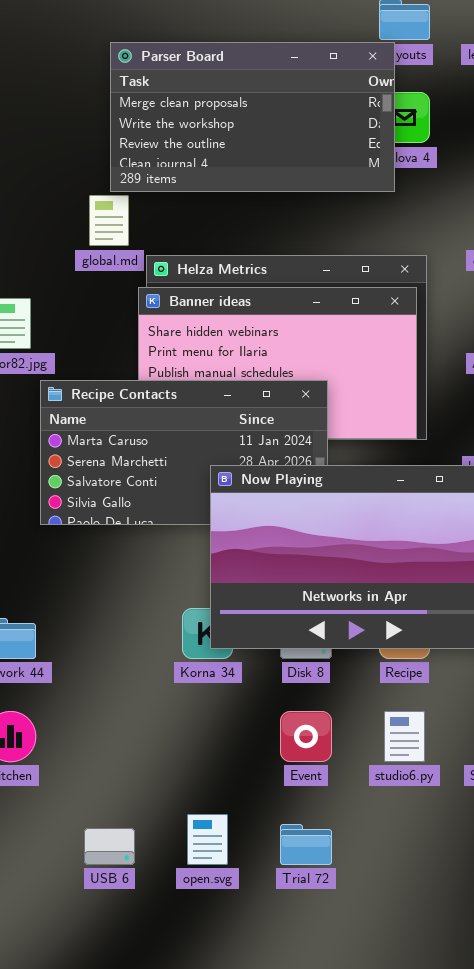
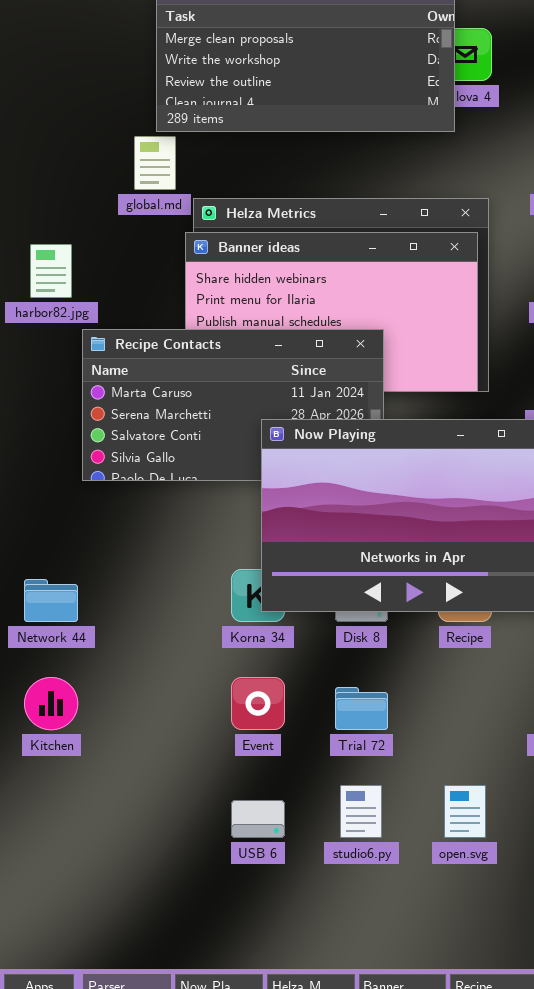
Event: [280,711,332,762] -> [231,677,285,730], moved
studio6.py: [384,711,425,762] -> [340,785,382,838], moved
open.svg: [187,814,228,865] -> [444,785,486,838], moved
Trial 72: [280,824,332,865] -> [335,687,388,730], moved
USB 6: [84,828,135,865] -> [231,800,285,838], moved

